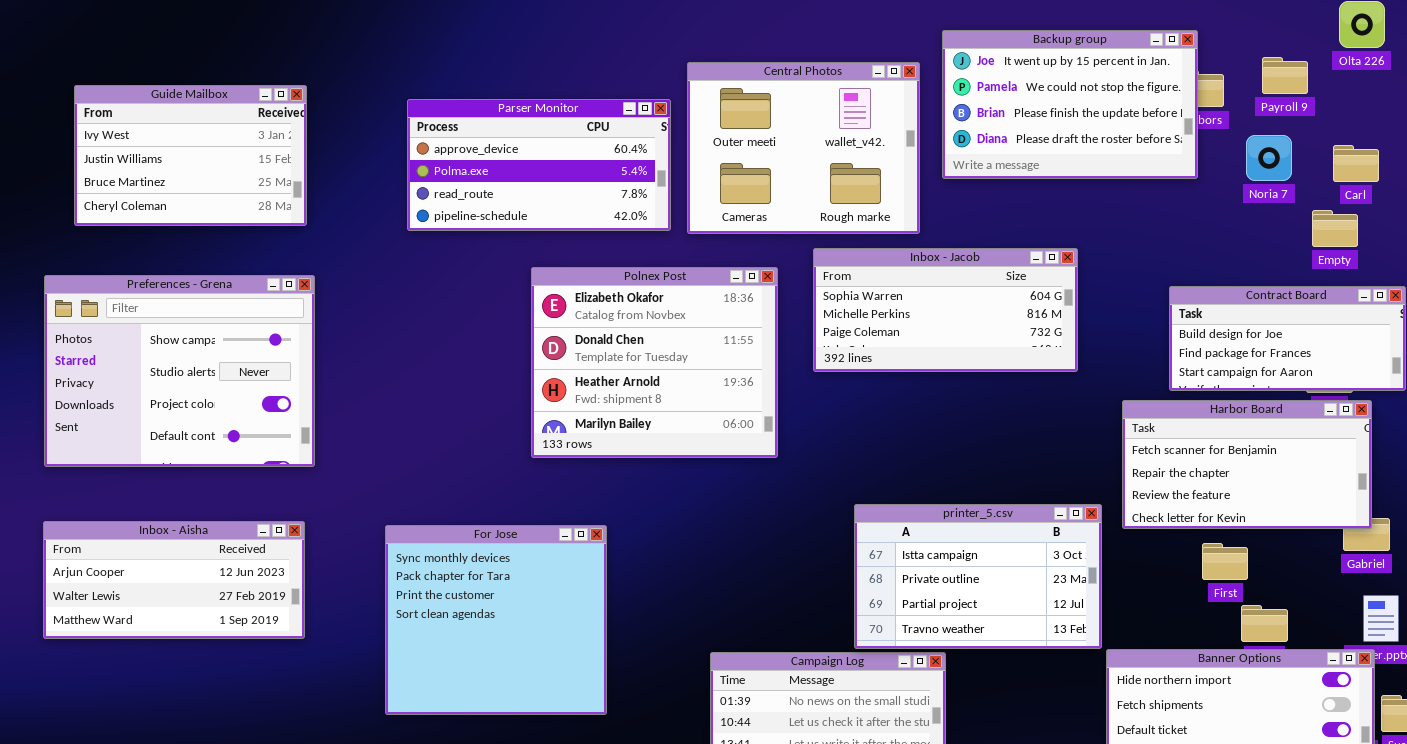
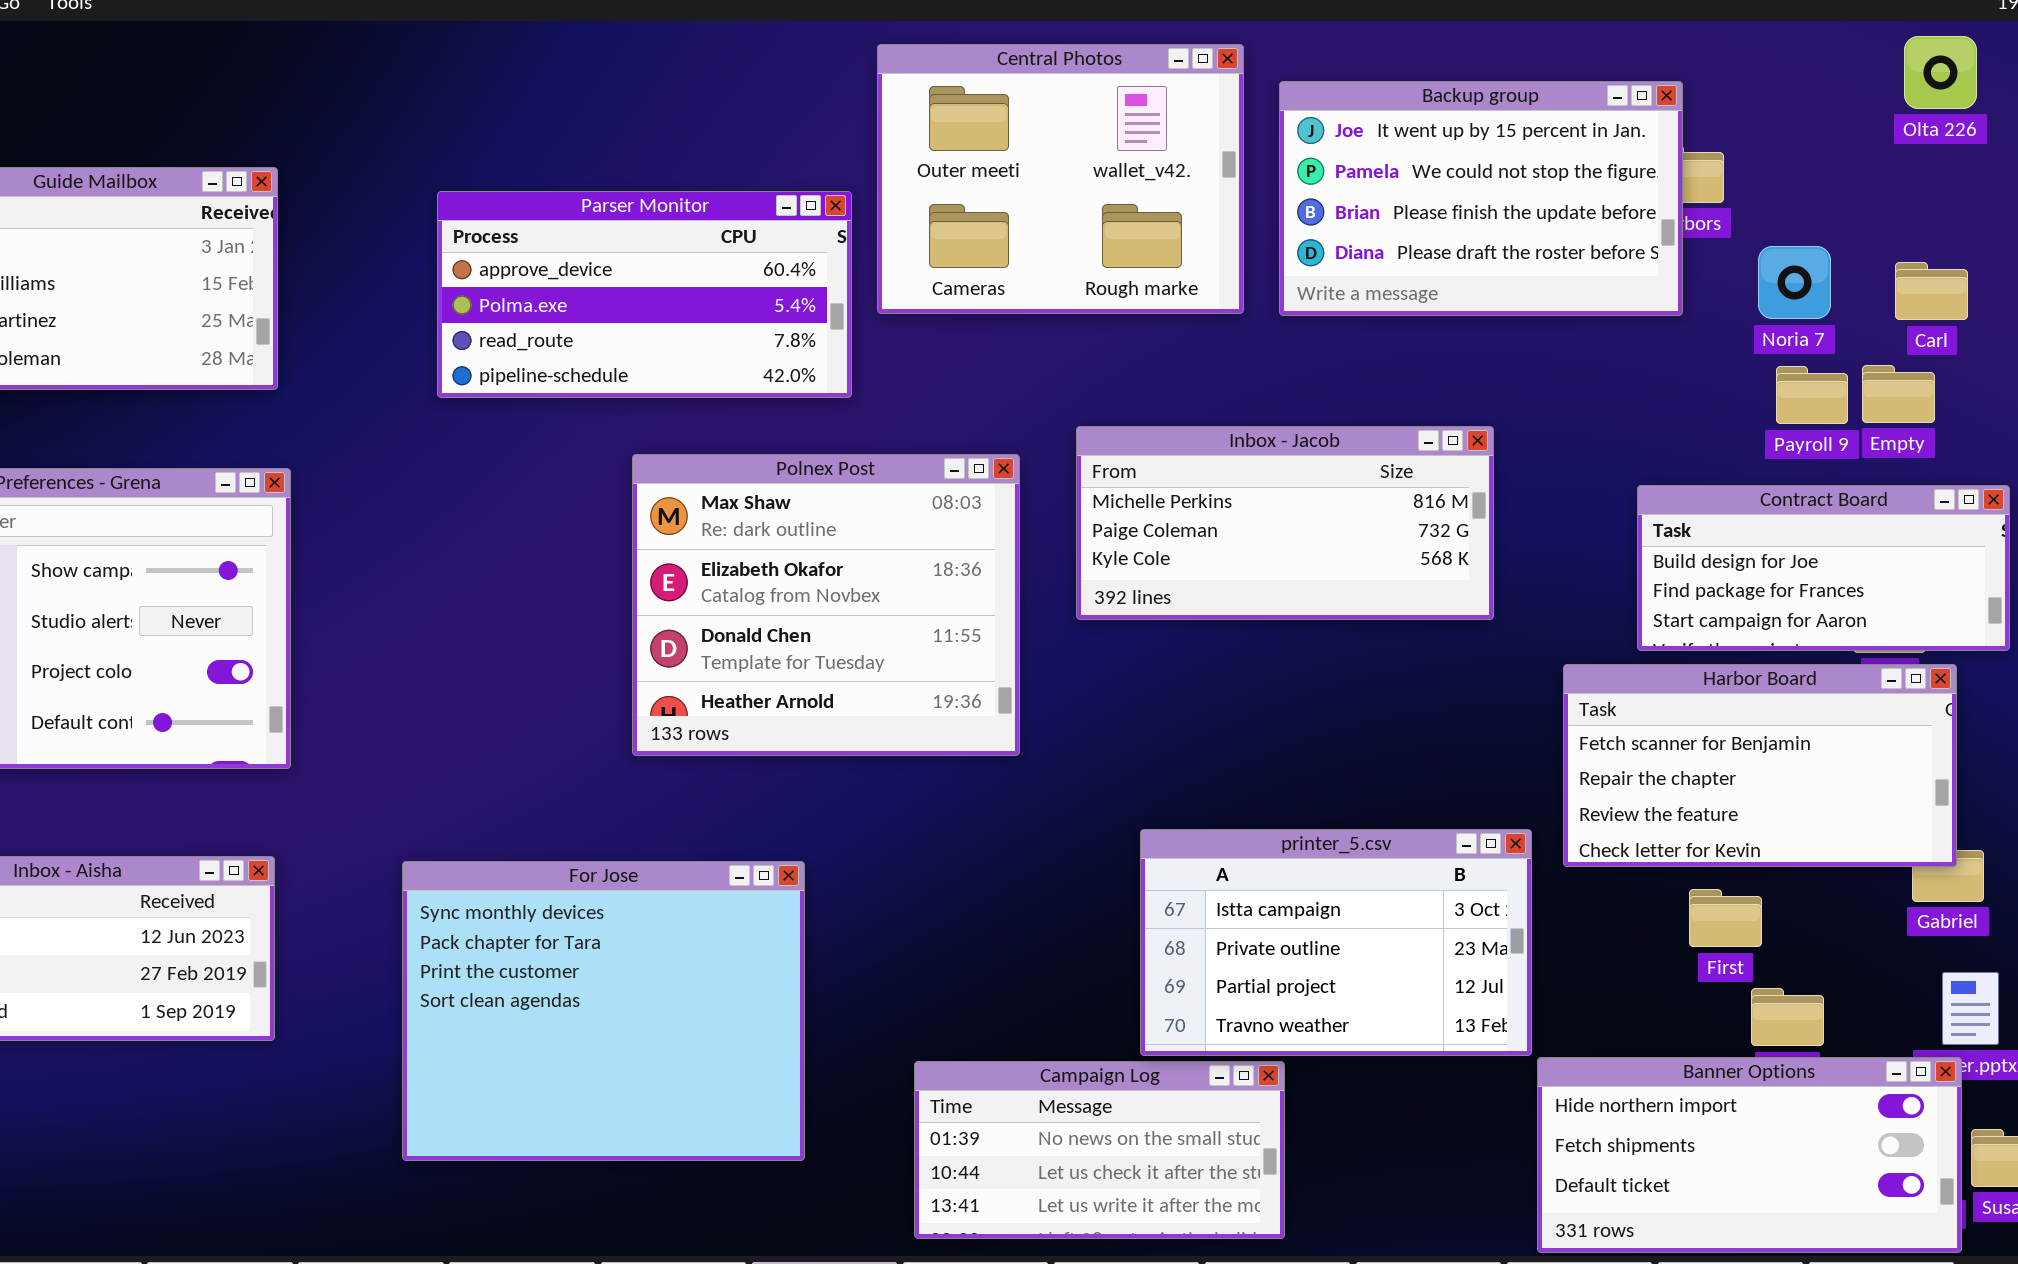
Payroll 9: [1262,57,1308,94] -> [1776,366,1848,424], moved
Central Photos: [687,62,920,234] -> [877,44,1244,314], moved
Inbox - Jacob: [813,248,1078,372] -> [1076,426,1494,620], scrolled down 1 row
Polnex Post: [531,267,778,458] -> [632,454,1020,756], scrolled up 1 row
For Jose: [385,525,607,715] -> [402,861,805,1161], resized

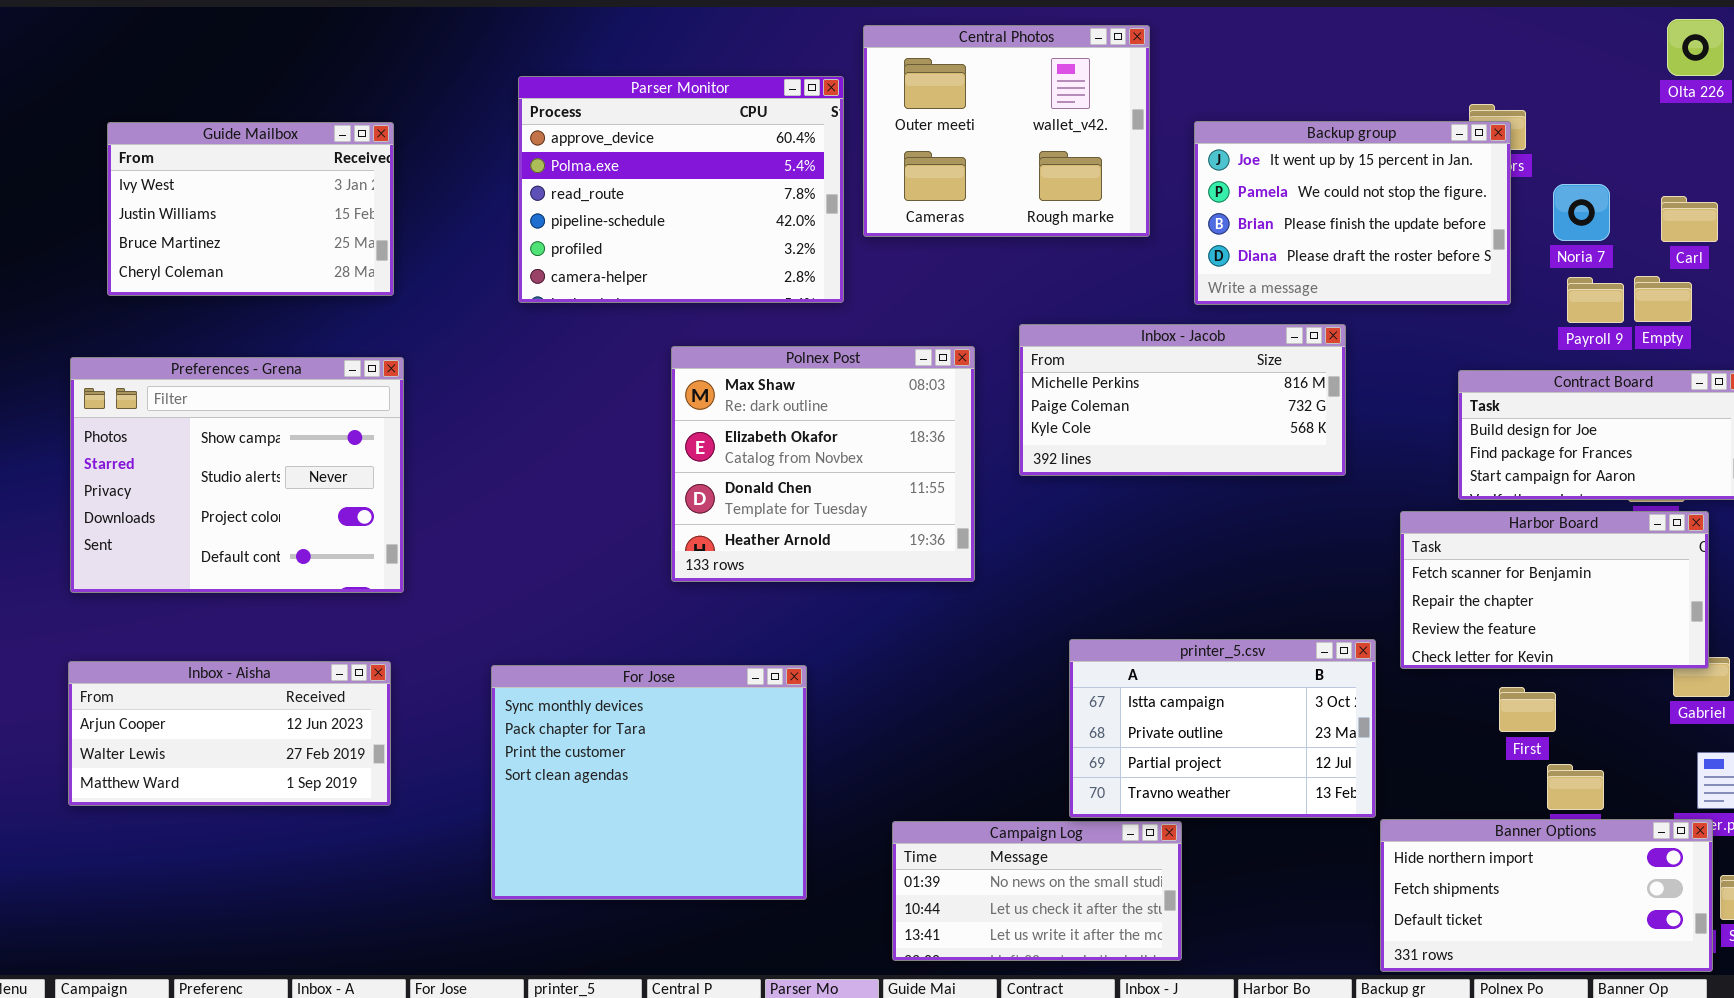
Backup group: [1279,81,1683,316] -> [1194,121,1511,305], moved
Parser Monitor: [437,191,852,398] -> [518,76,844,303], resized

